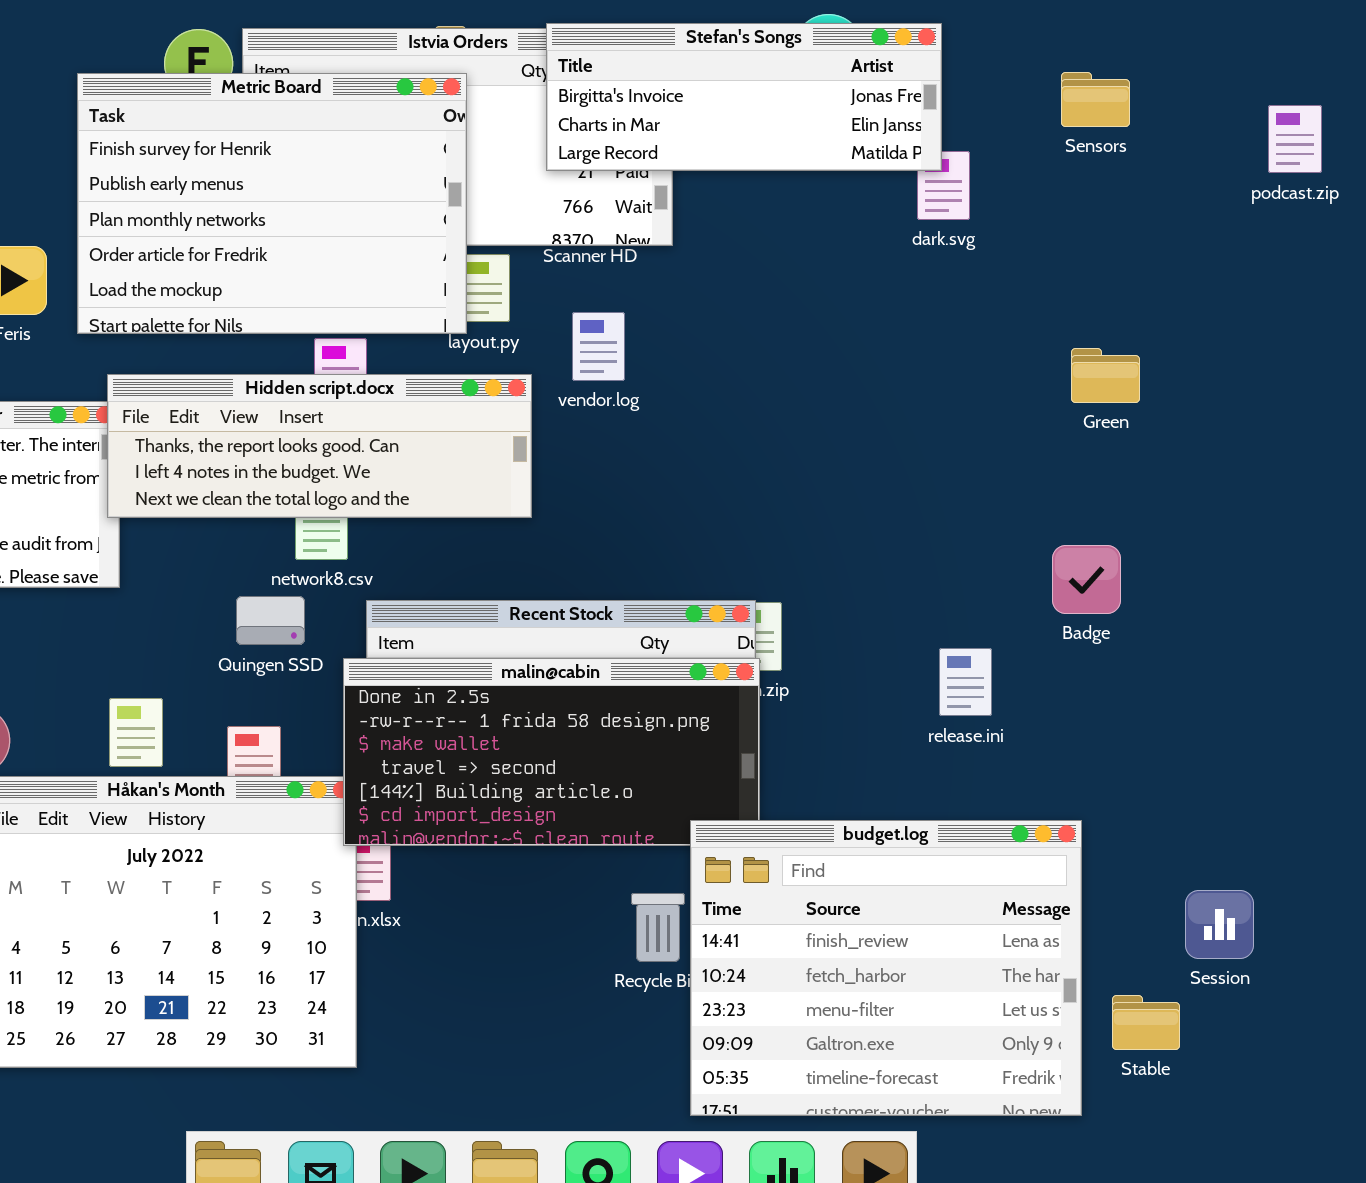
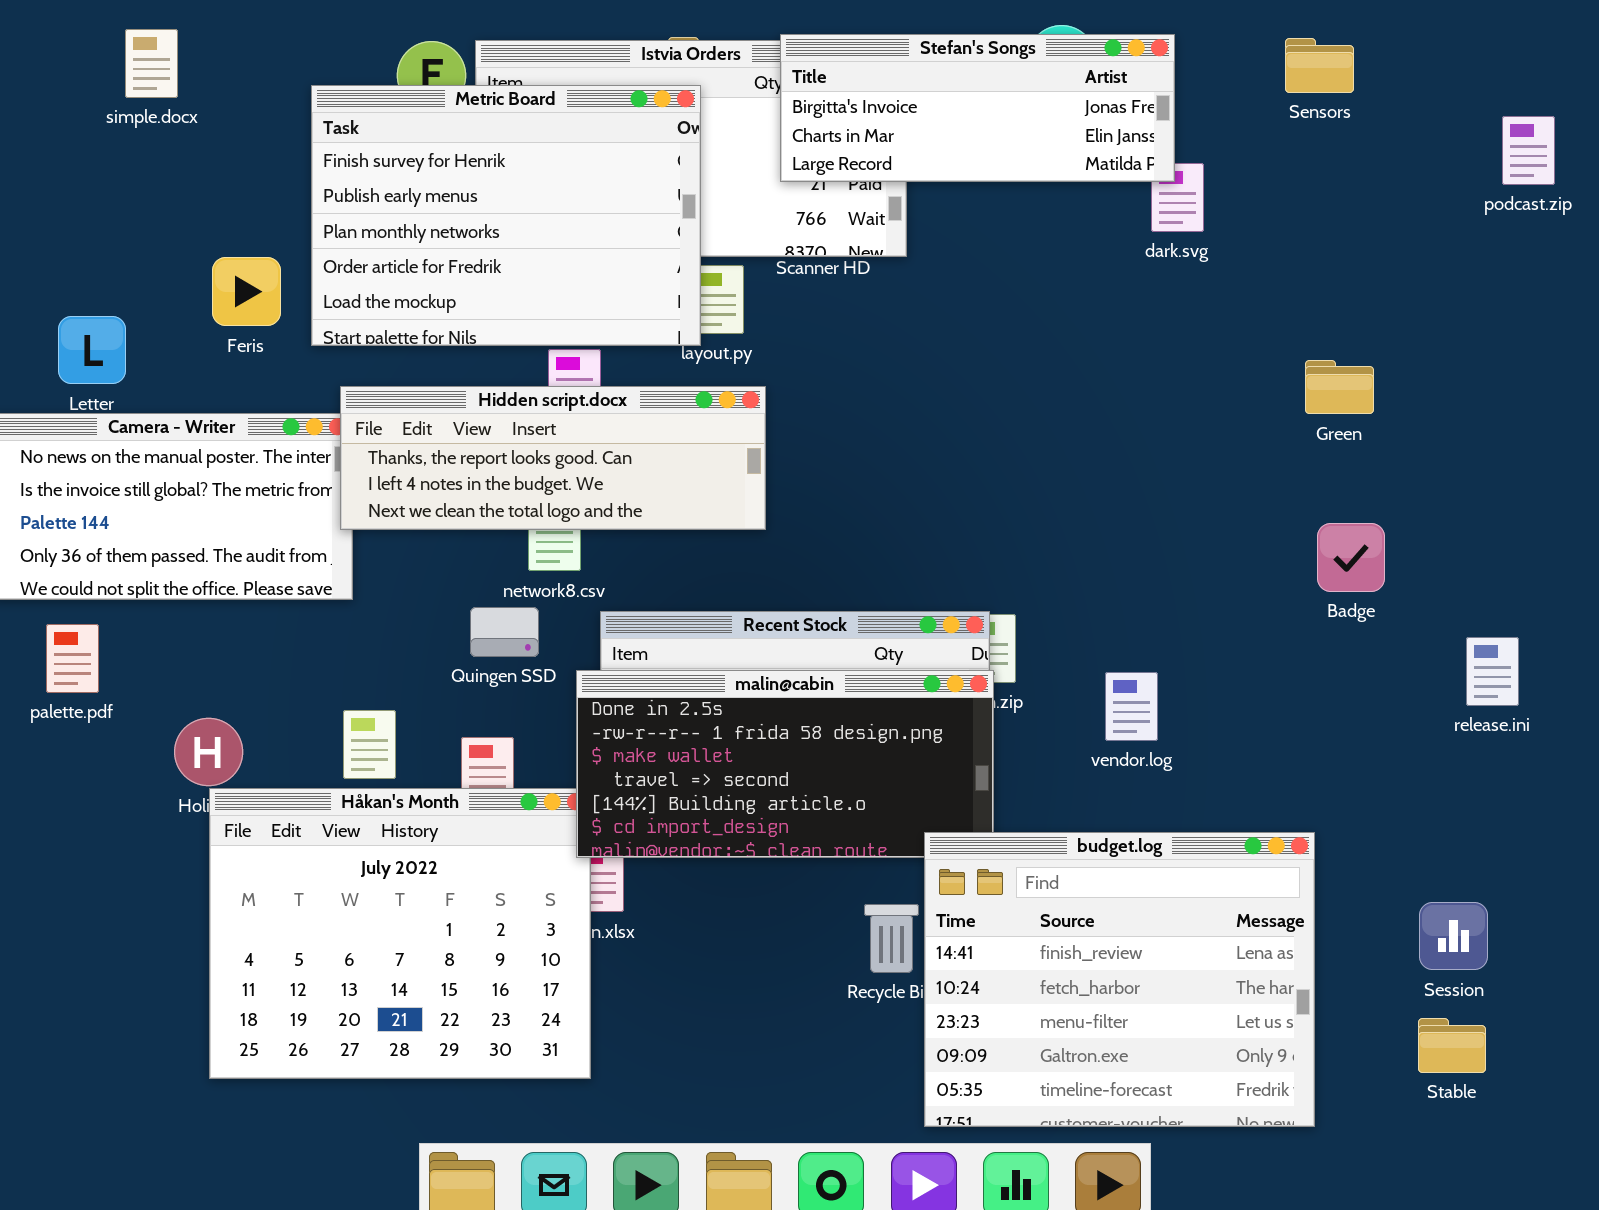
Sensors: [1061,72,1130,127] -> [1285,38,1354,93], moved
vendor.log: [572,312,625,381] -> [1105,672,1158,741], moved
Badge: [1052,545,1121,614] -> [1317,523,1385,592], moved
release.ini: [939,648,992,716] -> [1466,637,1519,706], moved
Stable: [1112,995,1180,1050] -> [1418,1018,1486,1073], moved

